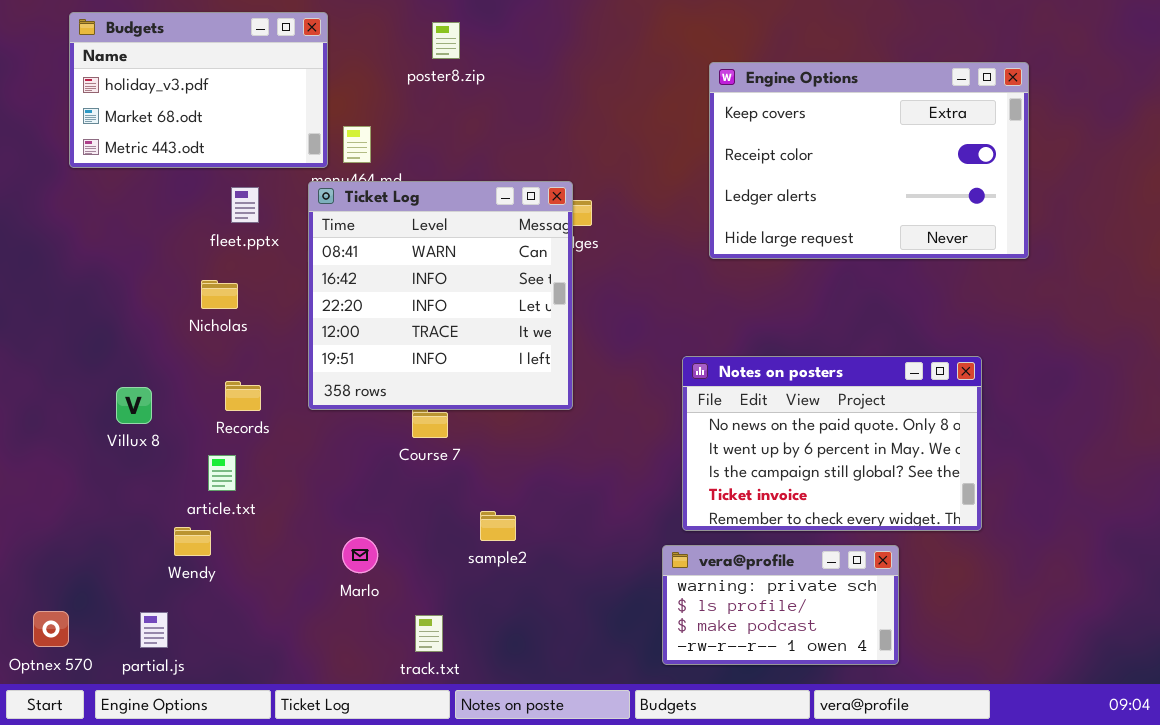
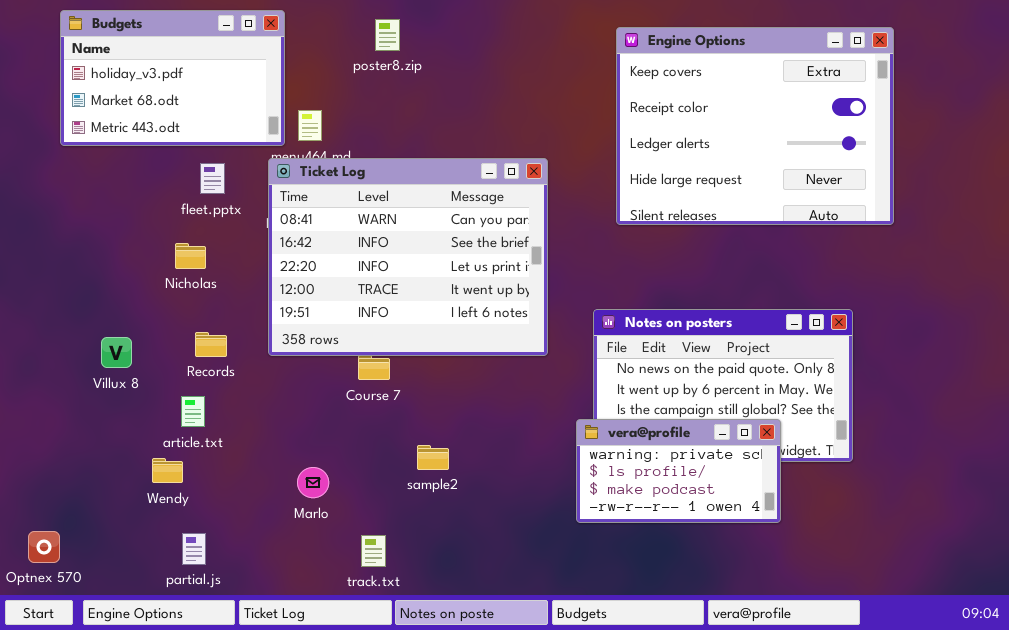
Engine Options: [709,62,1029,259] -> [616,27,894,225], resized
Ticket Log: [308,181,573,410] -> [268,158,548,356], resized
vera@profile: [662,545,899,665] -> [576,419,781,523], moved
partial.js: [140,612,168,648] -> [182,533,206,565], moved

